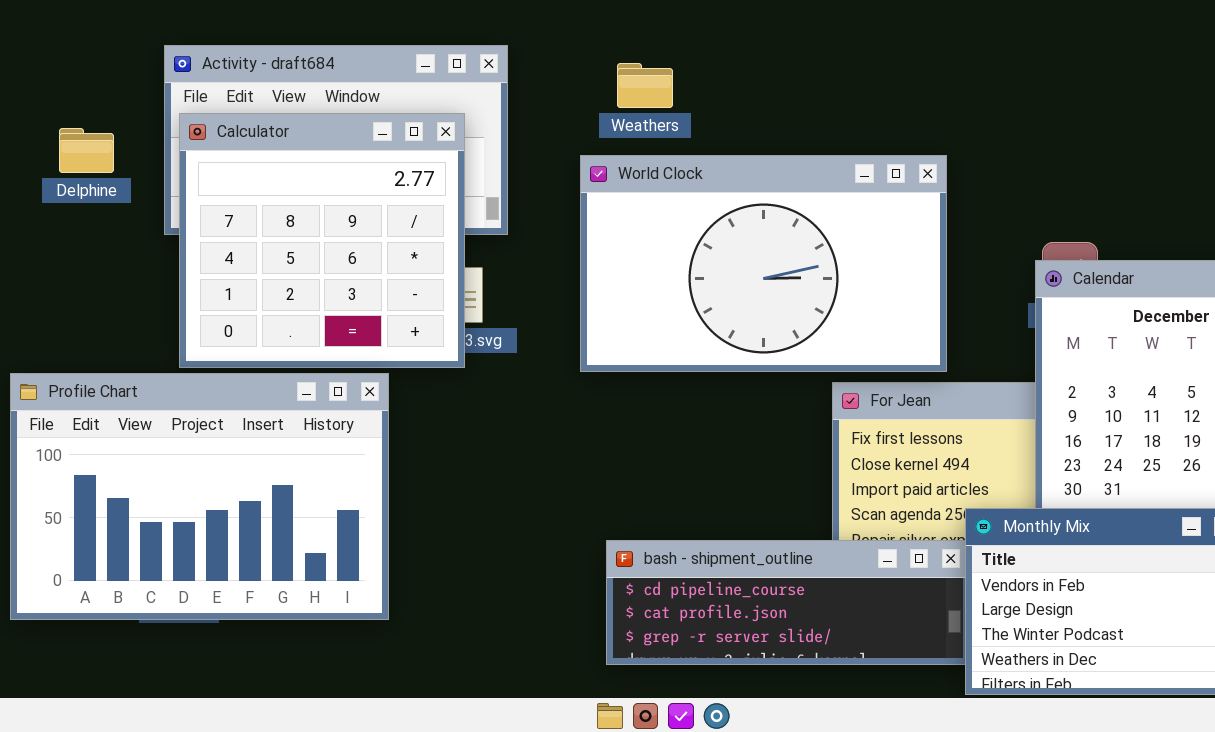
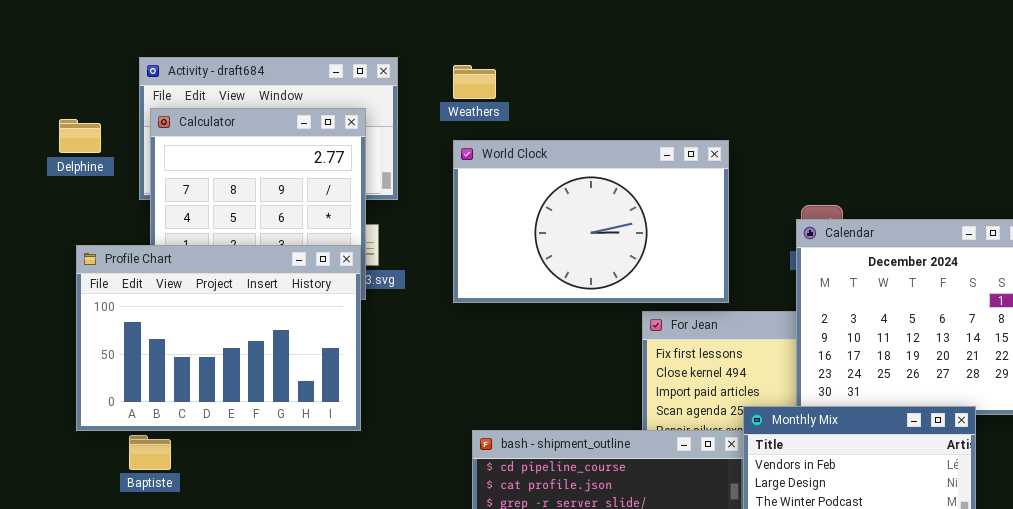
Weathers: [617,63,673,108] -> [453,65,496,99], moved
Profile Chart: [10,373,389,620] -> [76,245,361,431], moved

